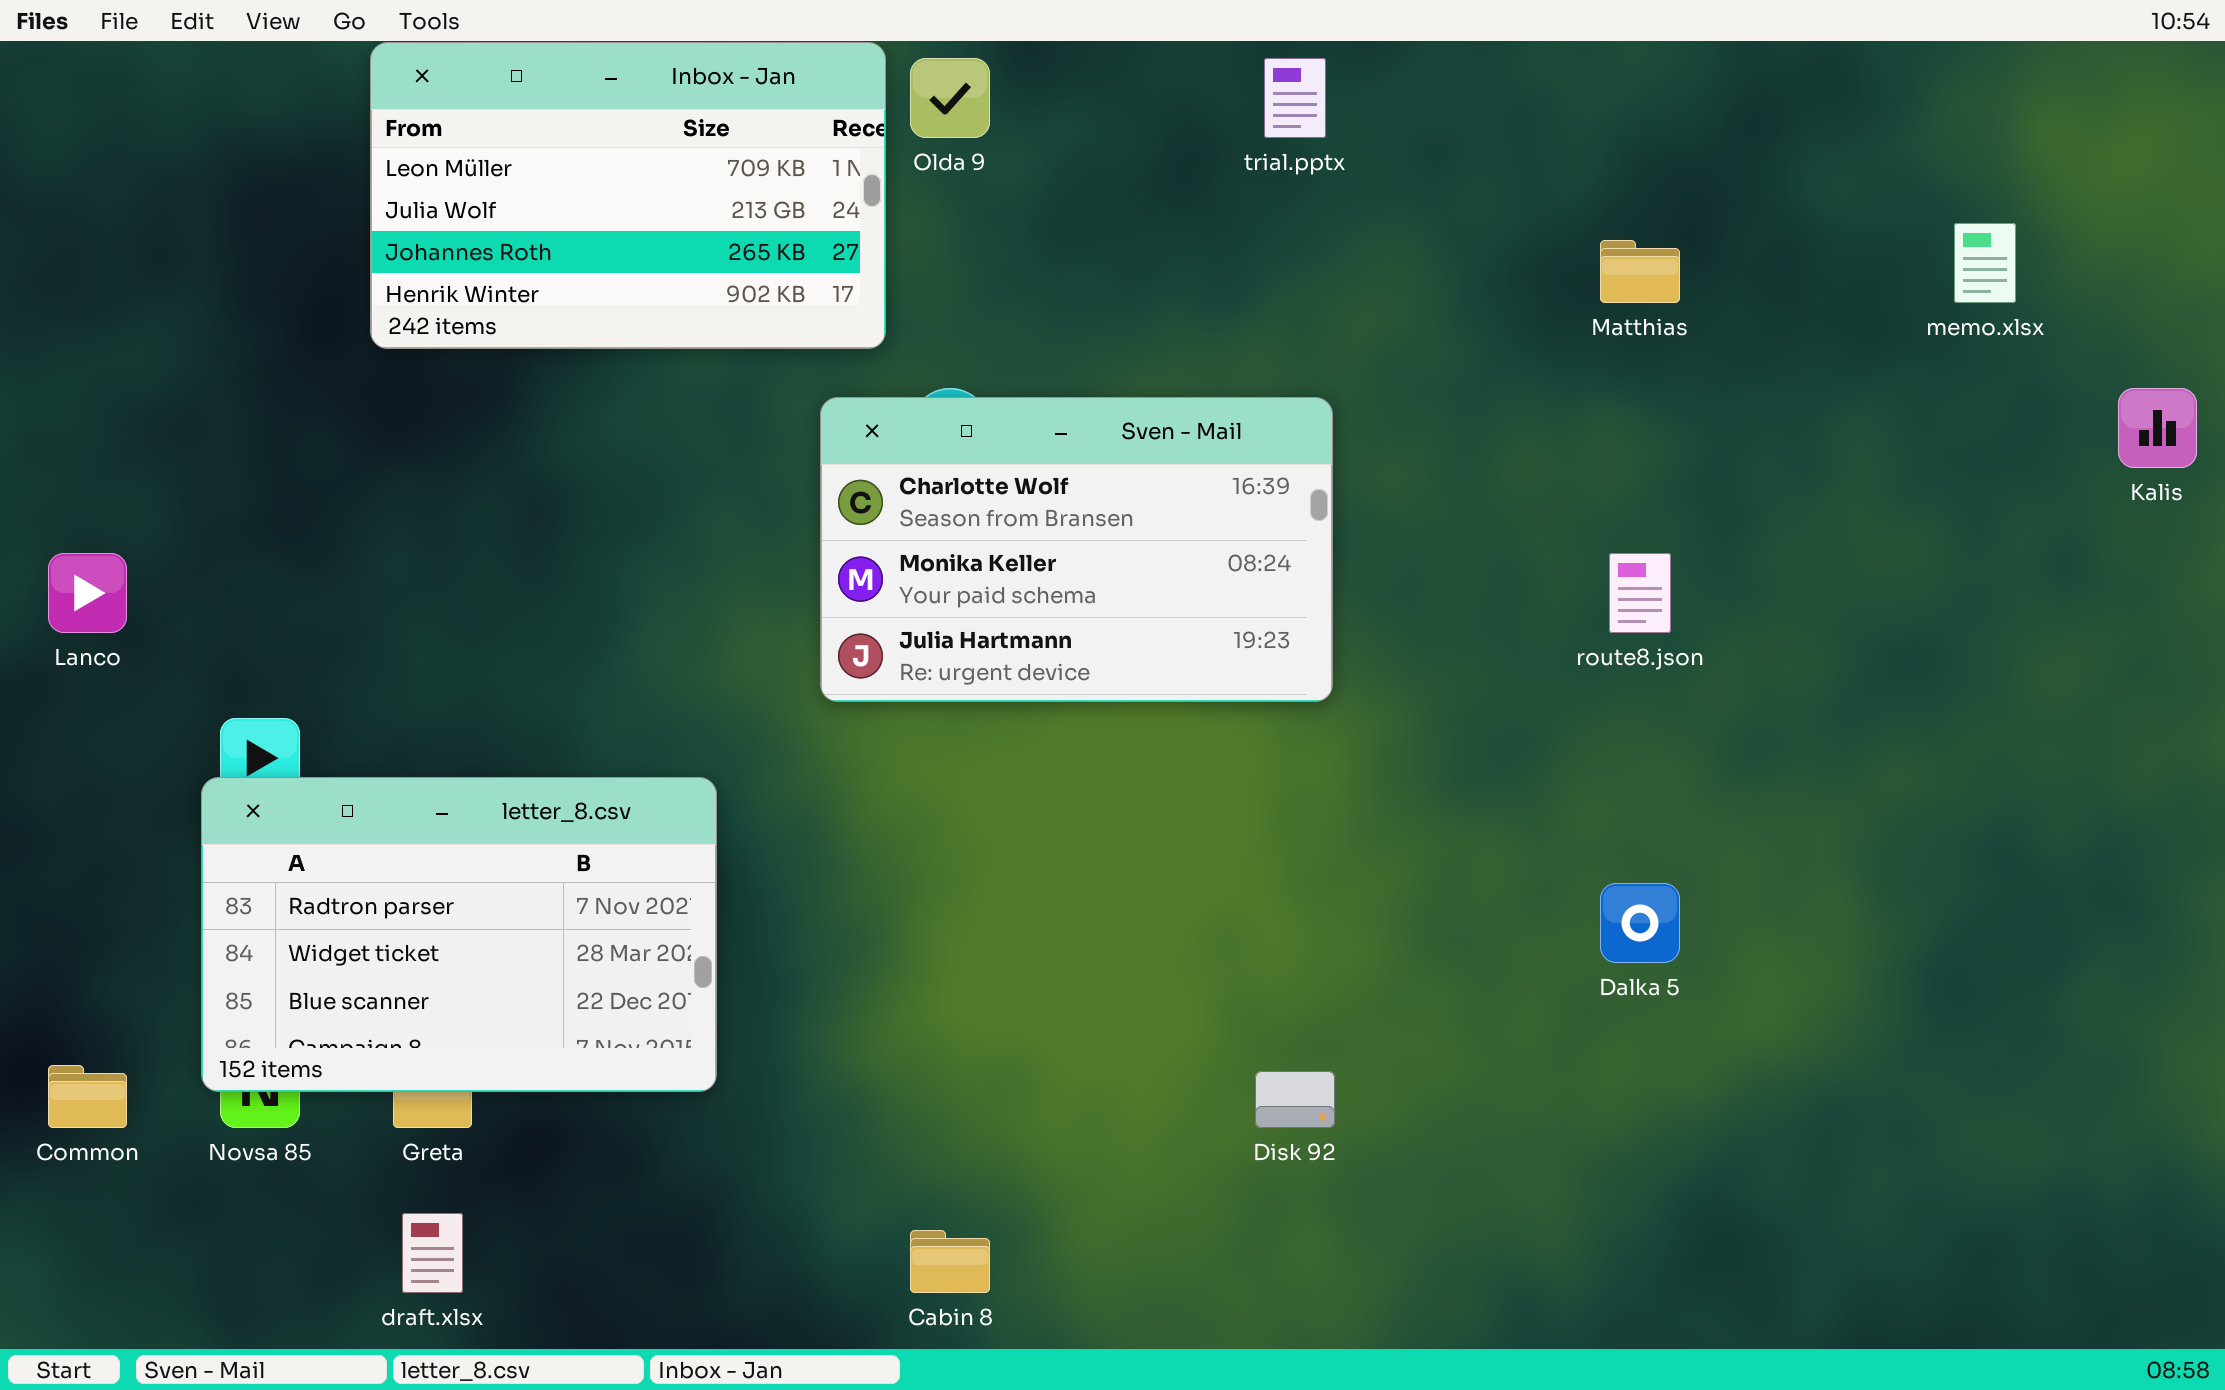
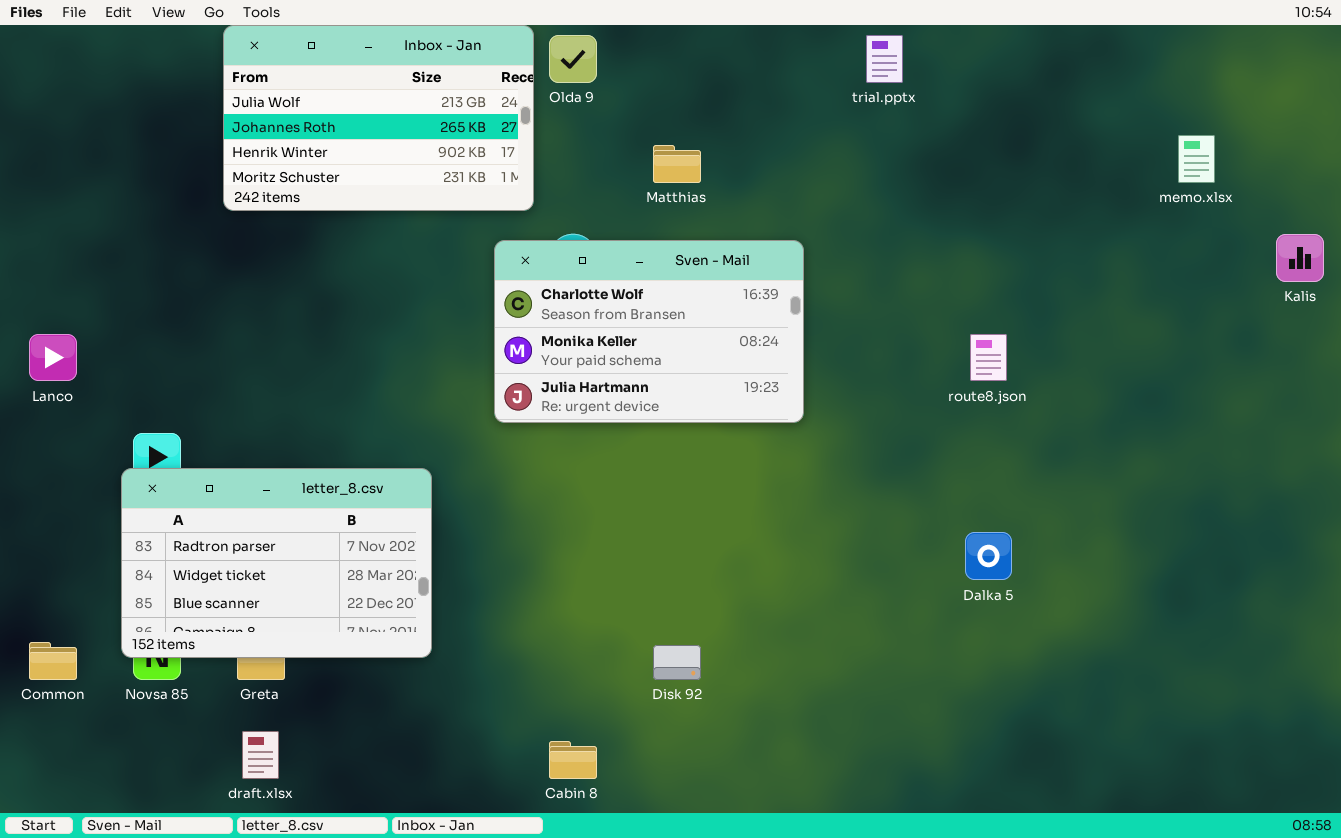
Inbox - Jan: [370,42,886,349] -> [223,25,534,211], scrolled down 1 row
trial.pptx: [1264,58,1326,138] -> [866,35,903,83], moved
Matthias: [1600,240,1680,303] -> [653,145,701,183], moved
Disk 92: [1255,1071,1335,1128] -> [653,645,701,680], moved

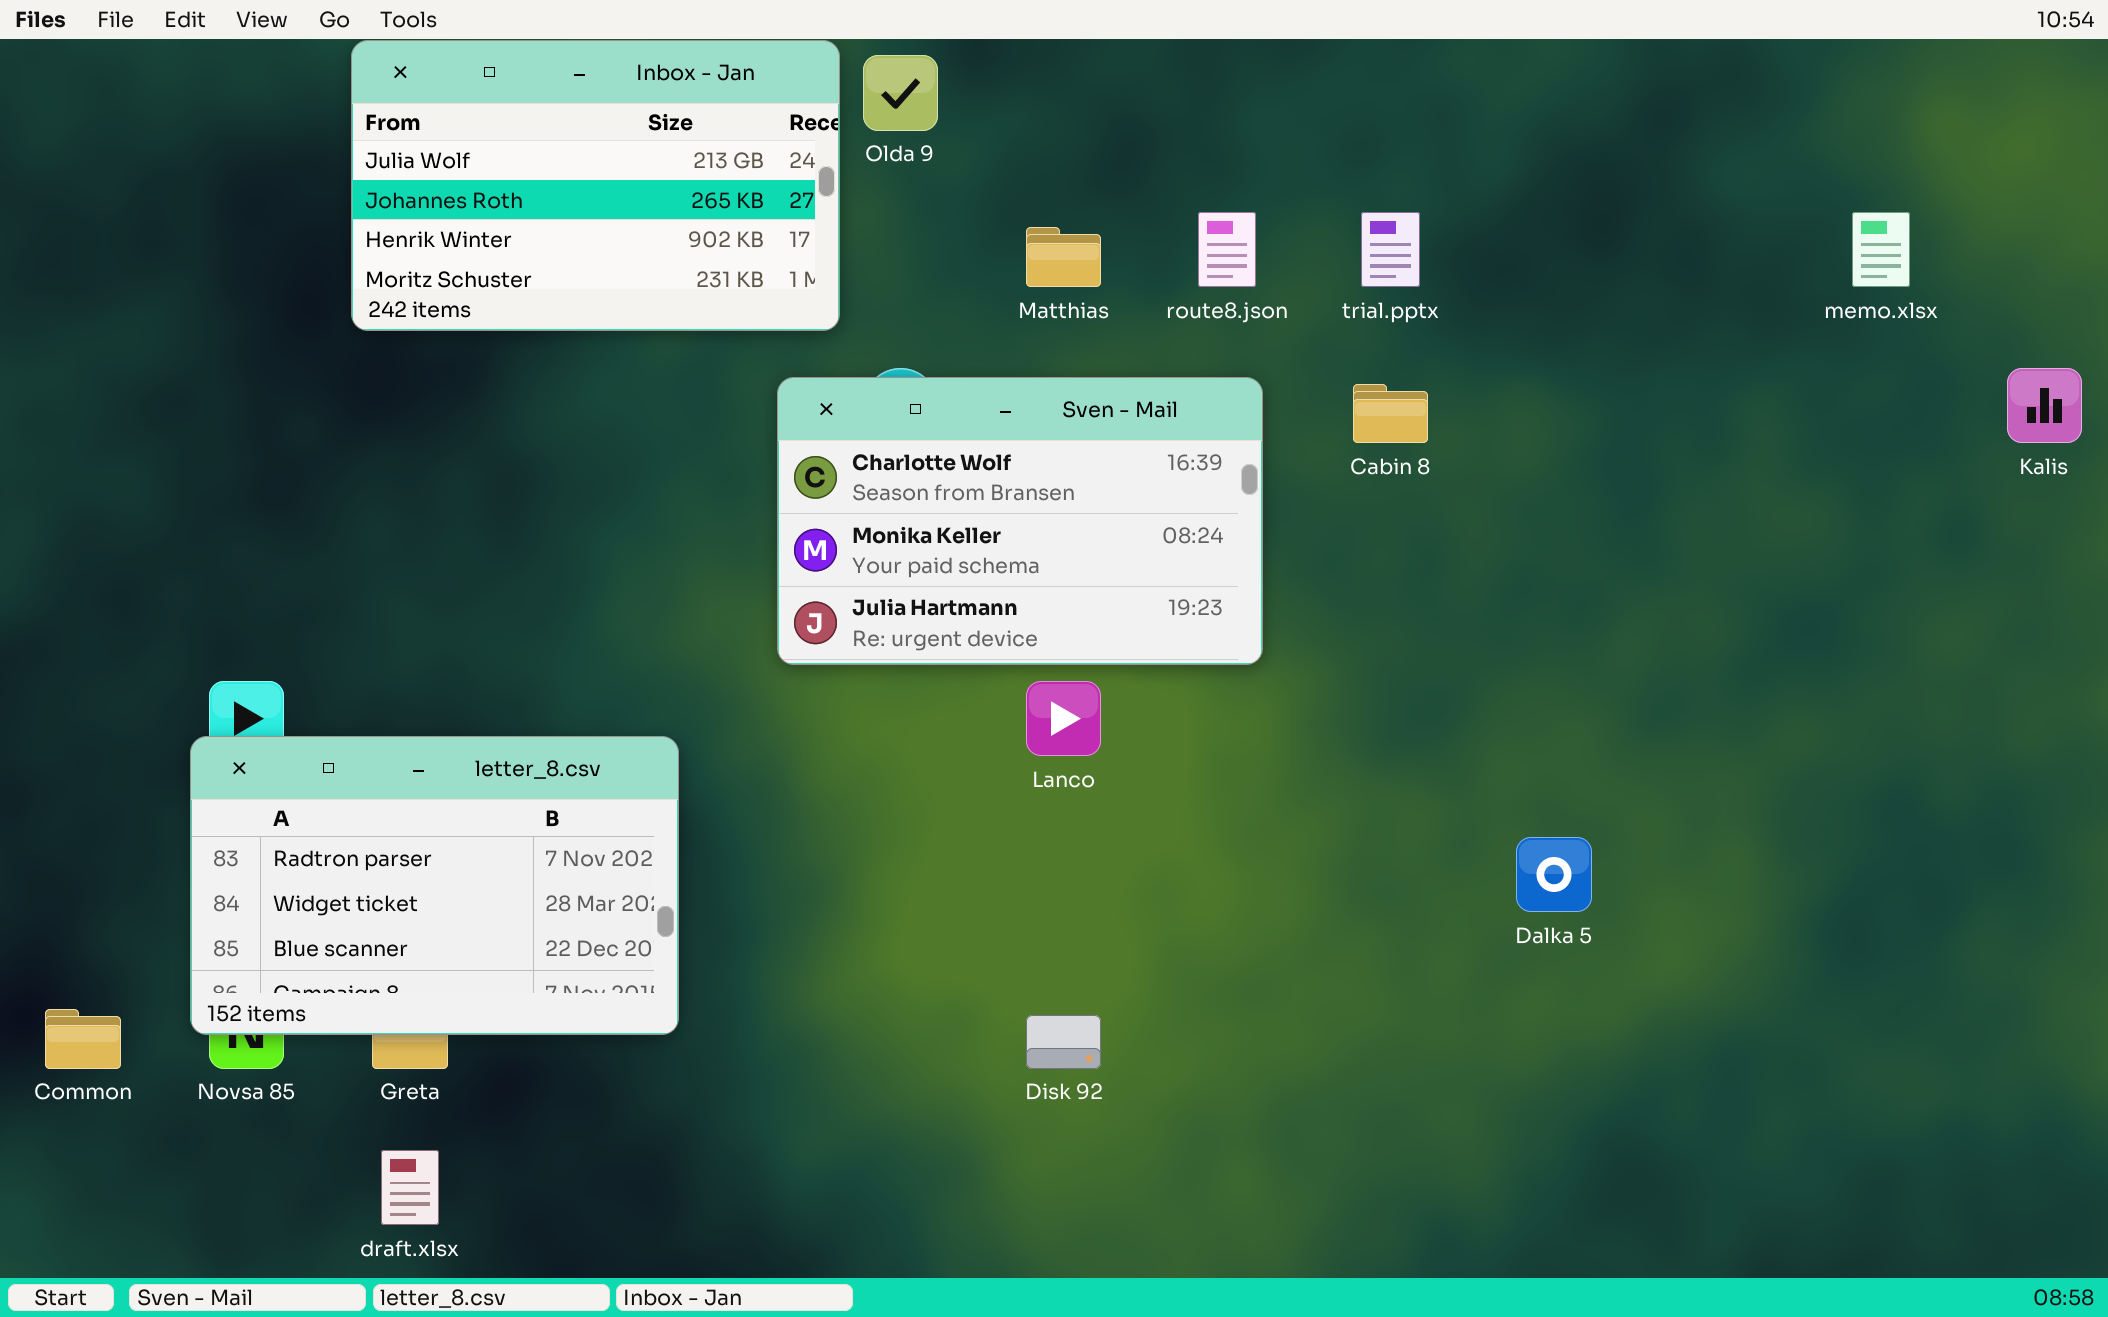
trial.pptx: [866,35,903,83] -> [1361,212,1420,287], moved
Lanco: [29,334,77,381] -> [1026,681,1101,756], moved
route8.json: [970,334,1007,381] -> [1198,212,1256,287], moved
Cabin 8: [549,741,597,779] -> [1353,384,1428,443], moved

